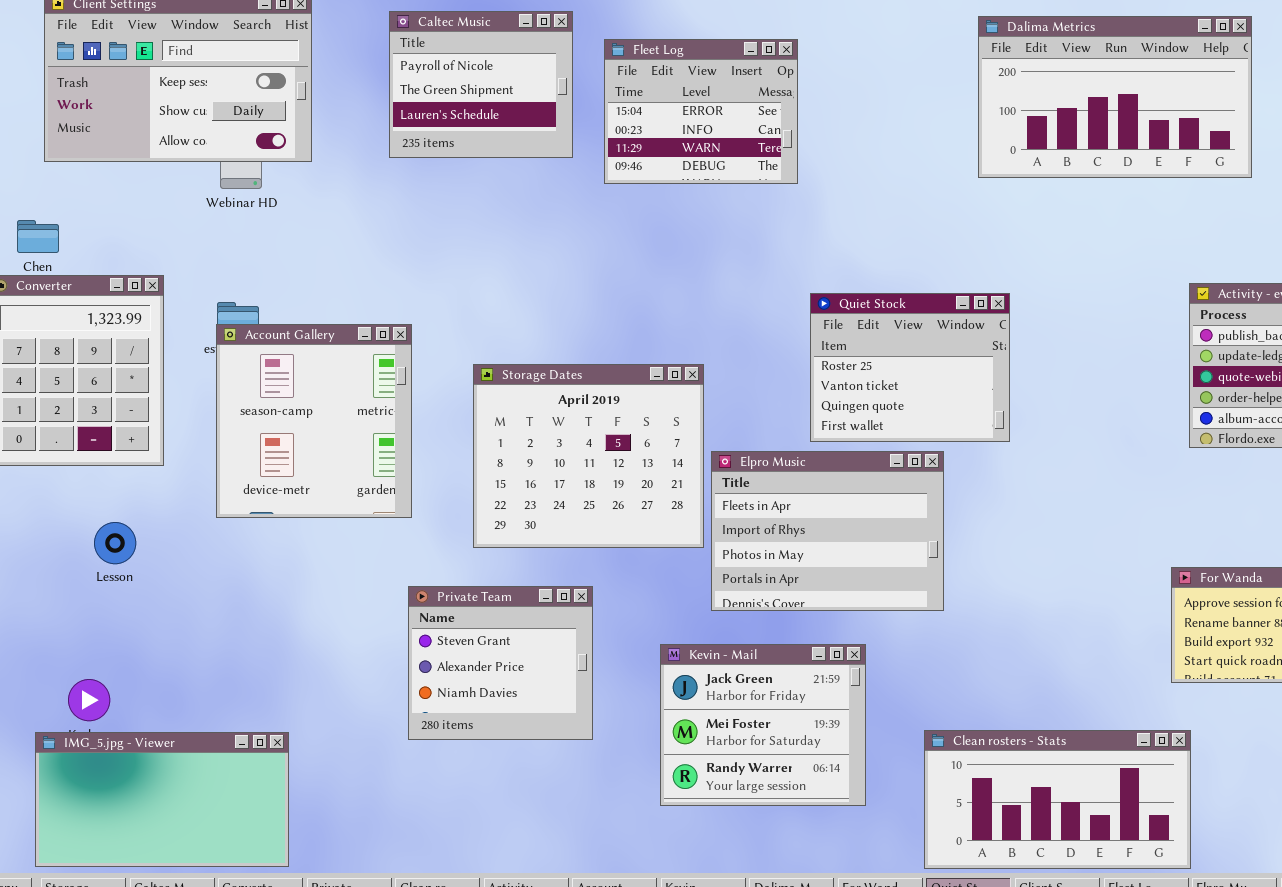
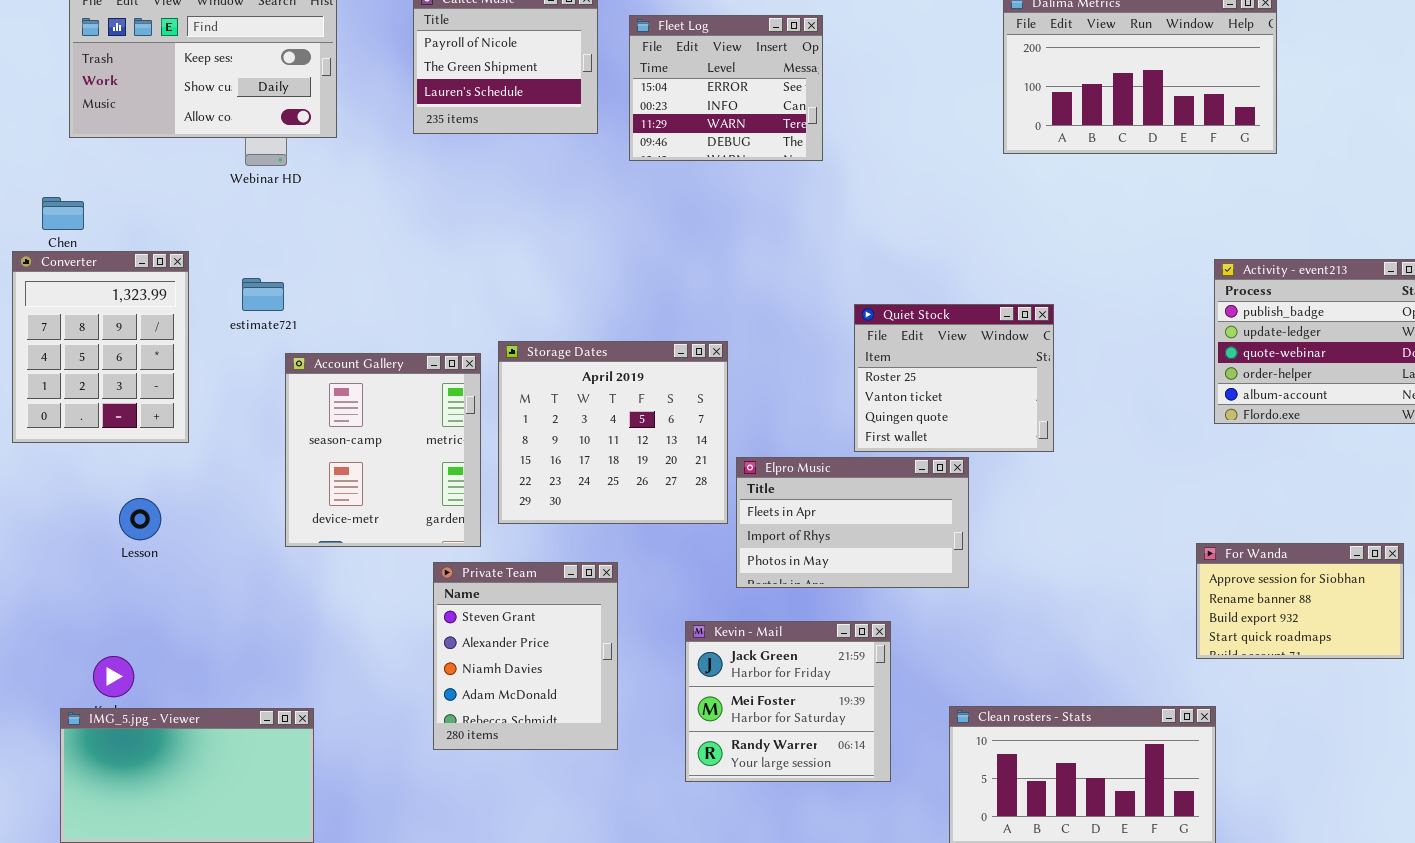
Quiet Stock: [810,293,1010,442] -> [854,304,1054,452], moved
Account Gallery: [216,324,412,518] -> [285,353,481,547], moved
Elpro Music: [711,451,944,611] -> [736,457,969,588], resized
Private Team: [408,586,593,740] -> [433,562,618,750], resized

